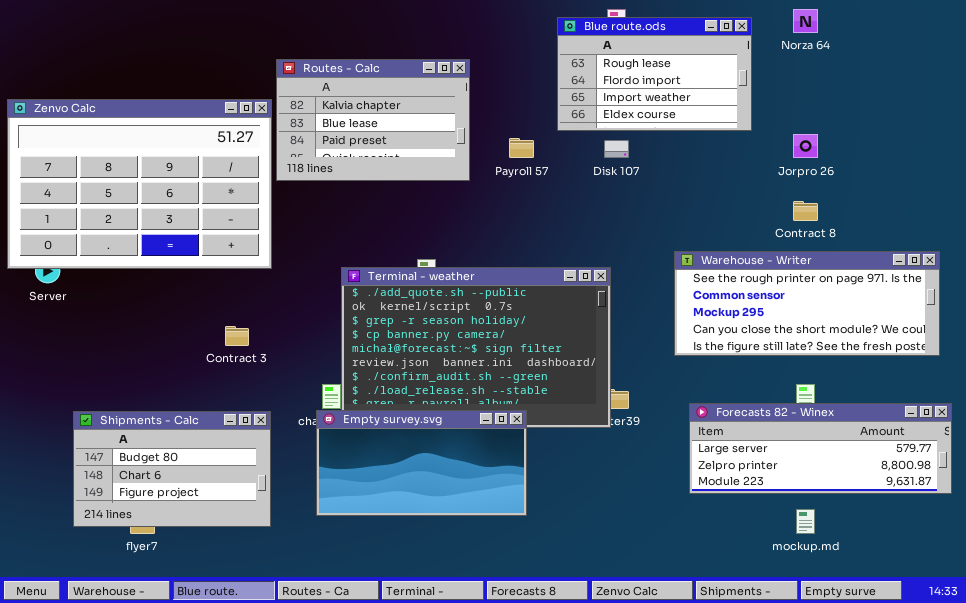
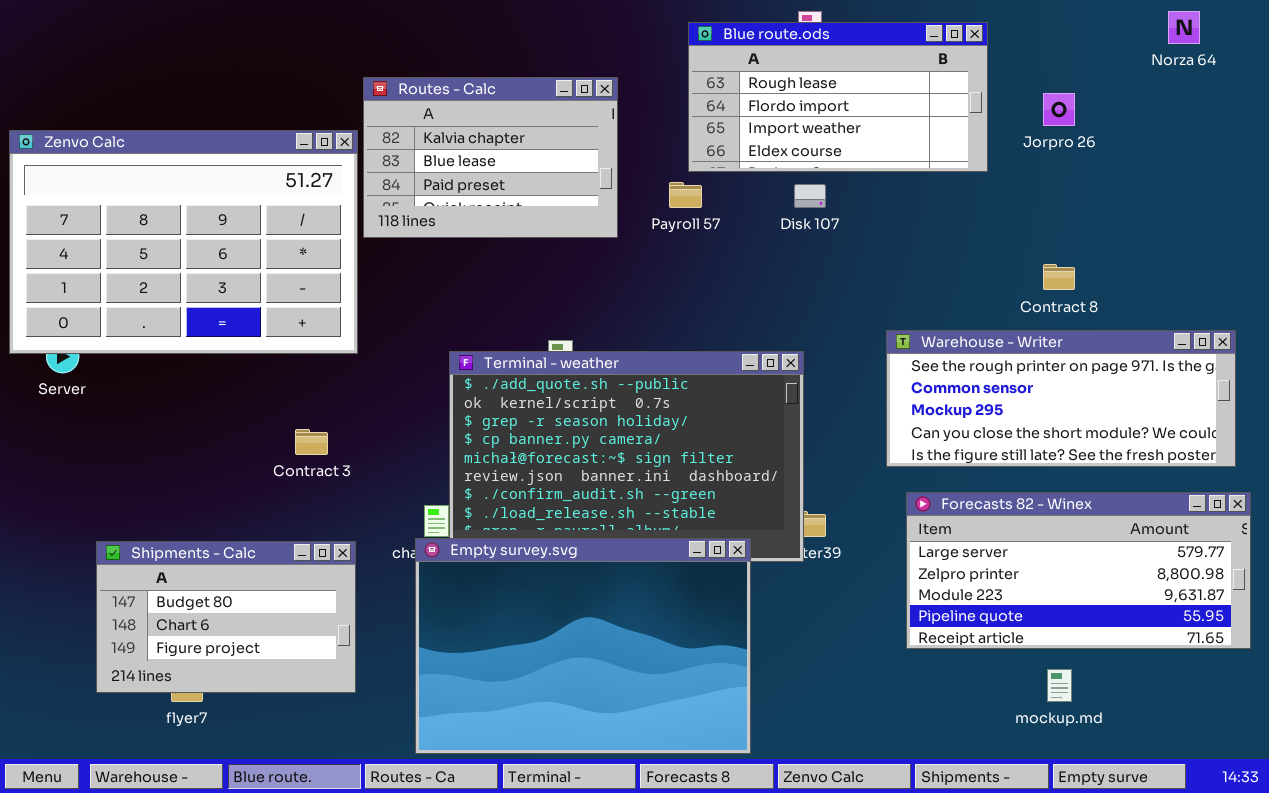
Norza 64: [793,9,818,33] -> [1168,11,1200,44], moved
Blue route.ods: [557,17,752,131] -> [688,22,988,172], resized
Jorpro 26: [793,134,818,158] -> [1043,93,1075,126], moved
Forecasts 82 - Winex: [689,403,952,494] -> [906,492,1251,649], resized
Empty survey.svg: [316,410,527,516] -> [415,538,751,754], resized

